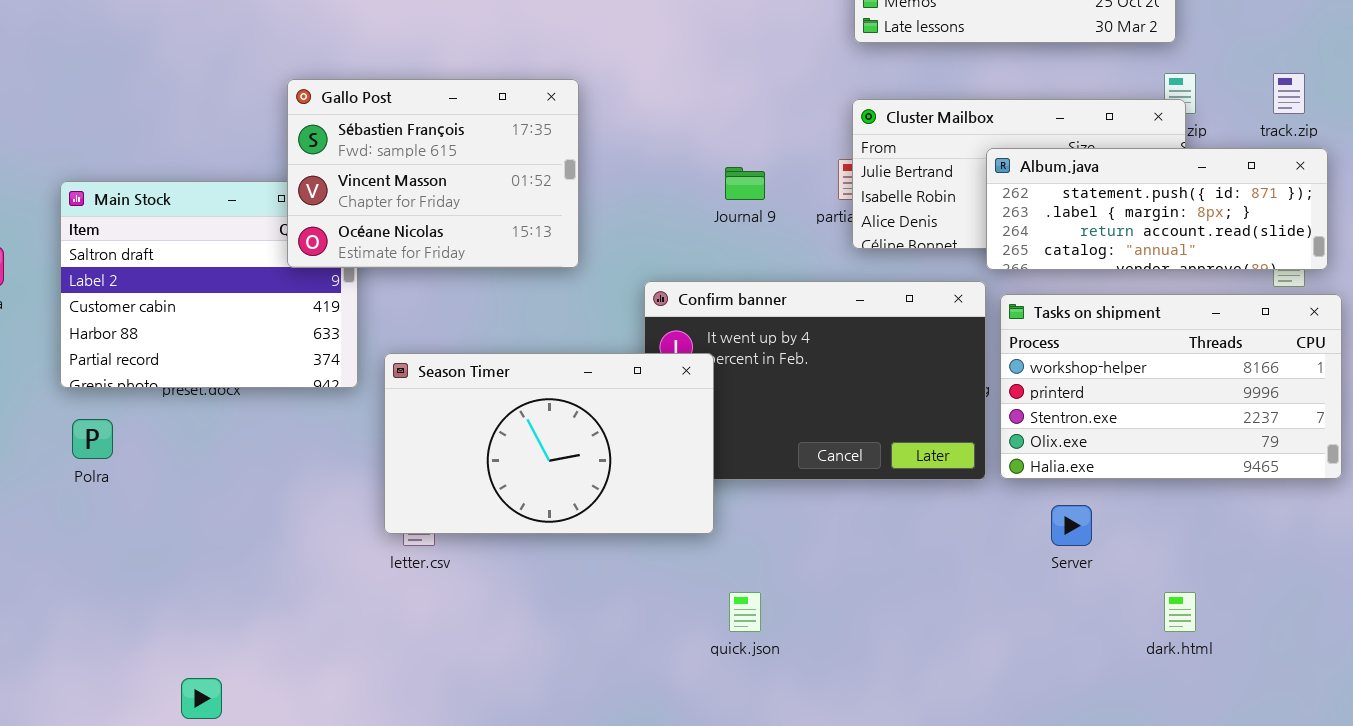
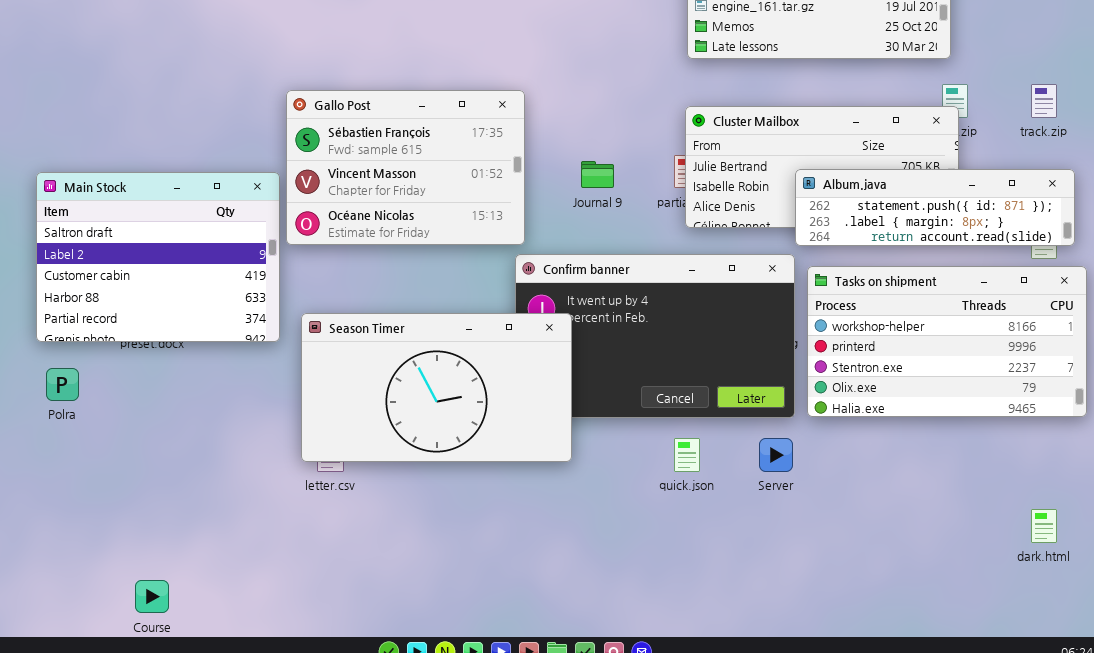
Gallo Post: [287,79,579,268] -> [286,90,525,245], moved
Album.java: [986,148,1328,270] -> [795,169,1075,246], resized
Server: [1051,505,1092,546] -> [759,438,793,472], moved
quick.json: [729,592,761,632] -> [674,438,700,472], moved
dark.html: [1164,592,1196,632] -> [1031,509,1057,543], moved

